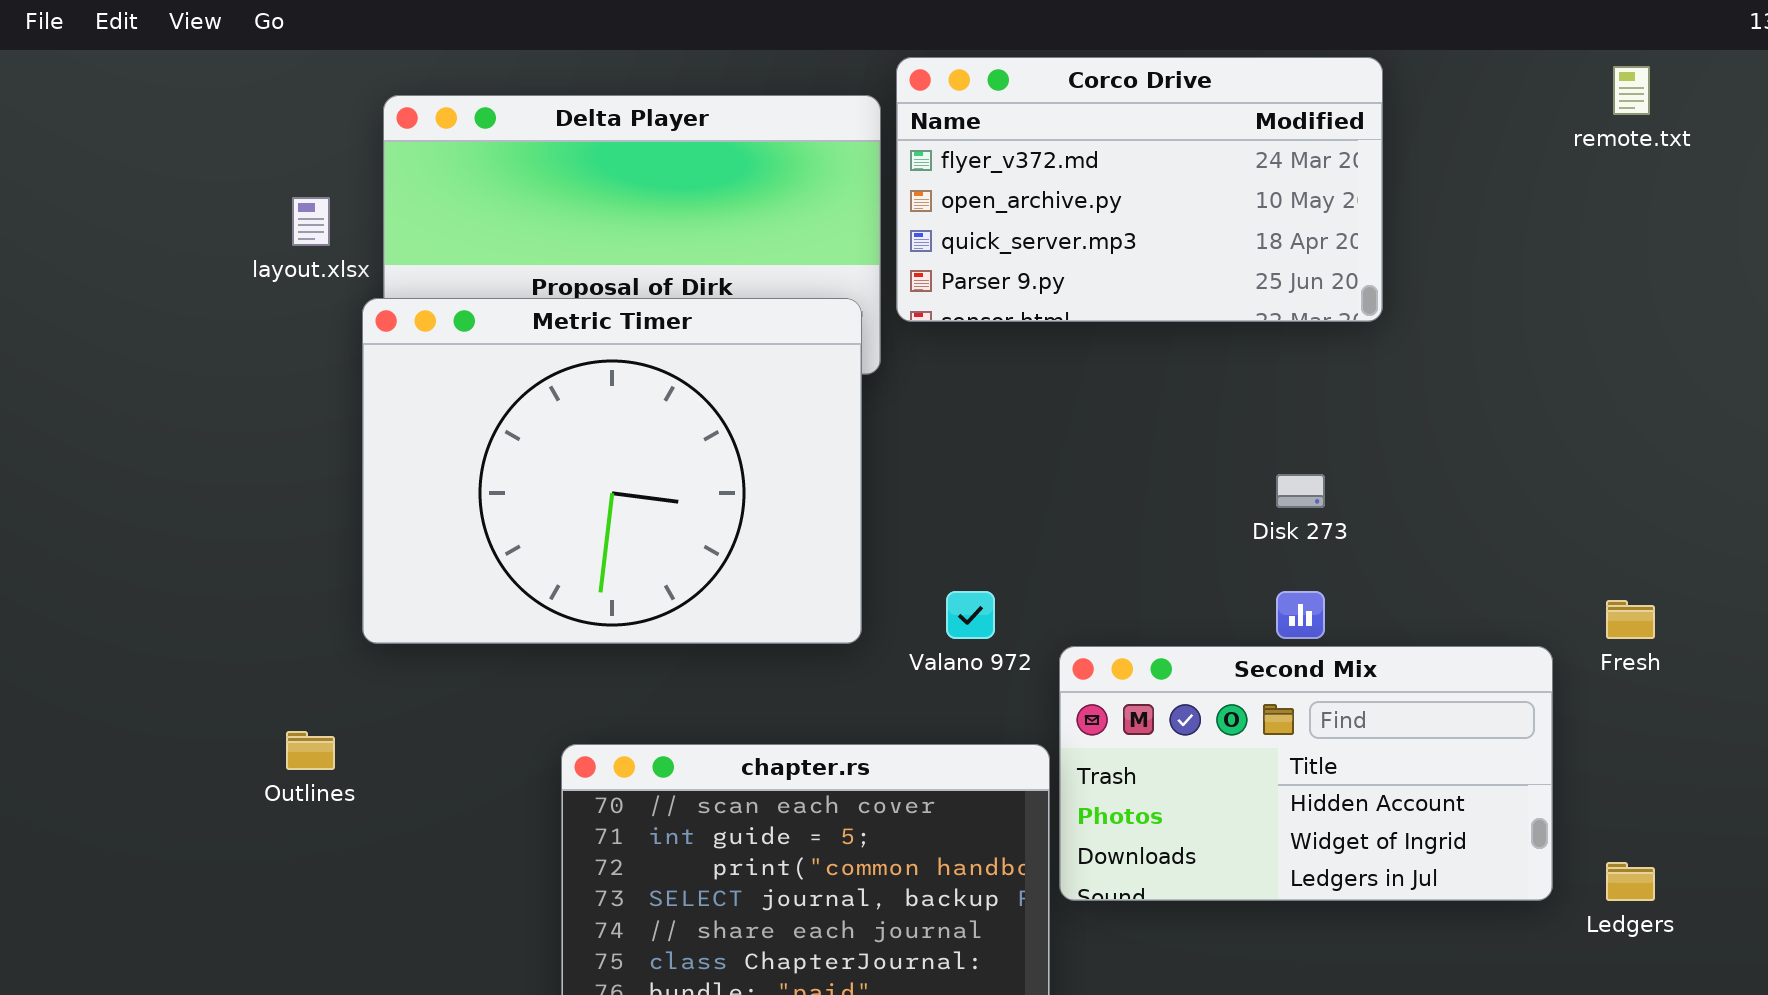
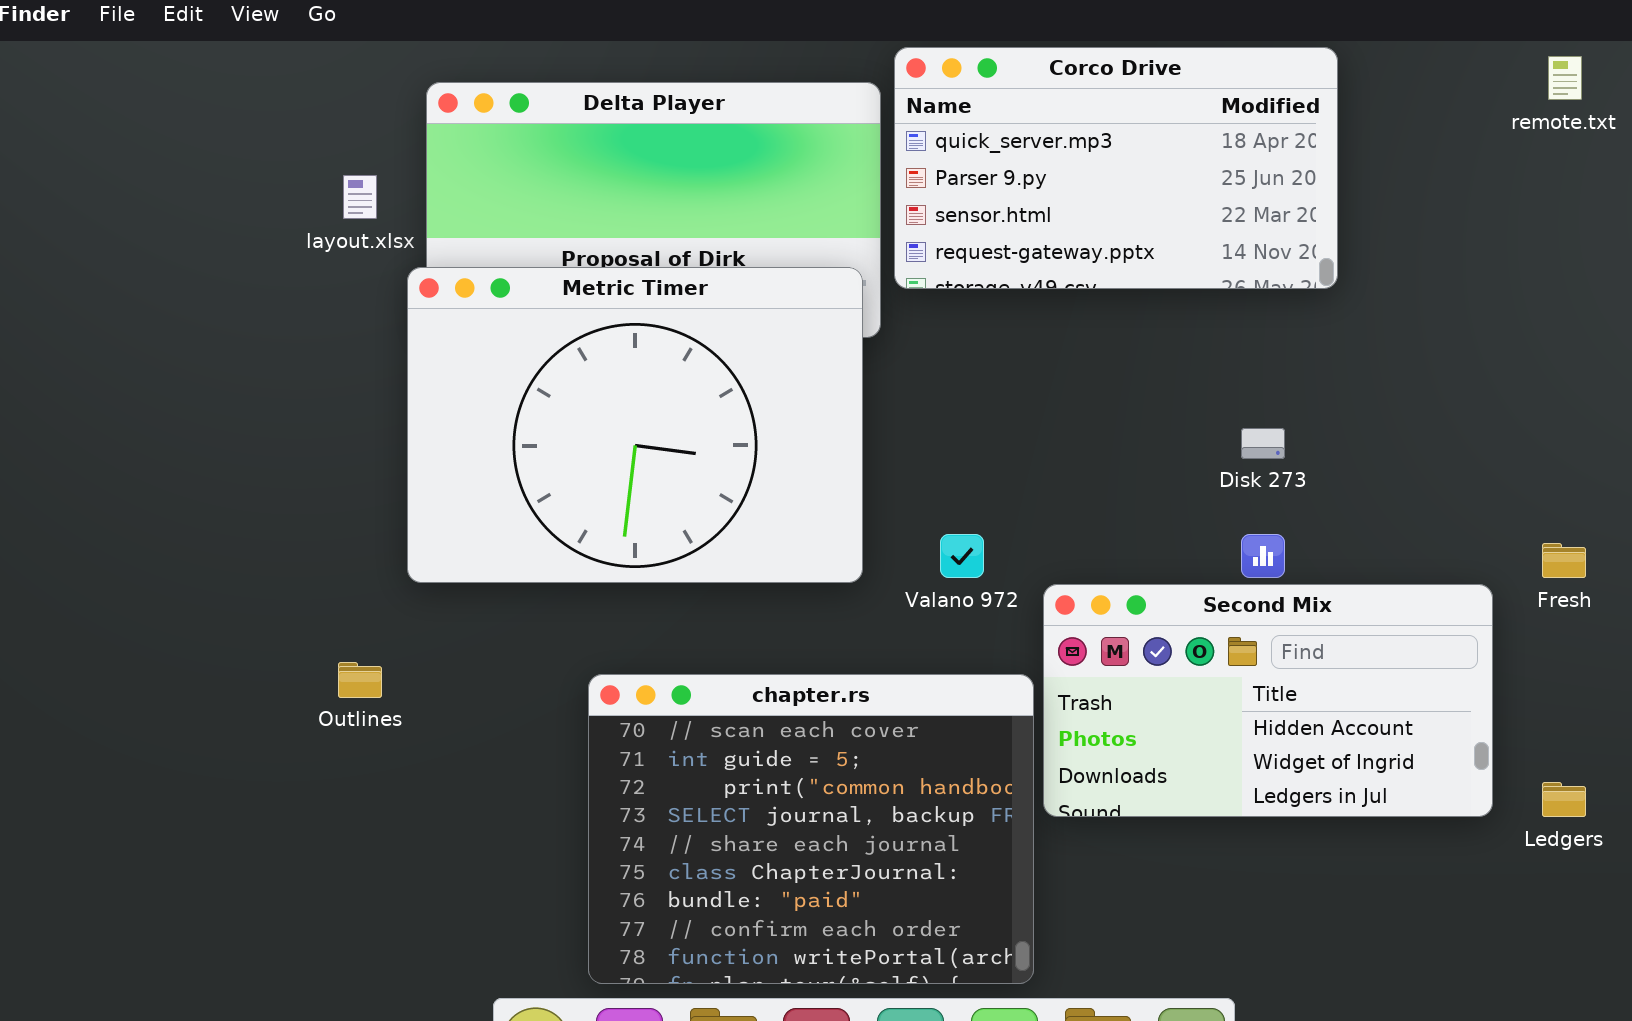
Corco Drive: [896,57,1383,322] -> [894,47,1338,289], scrolled down 2 rows

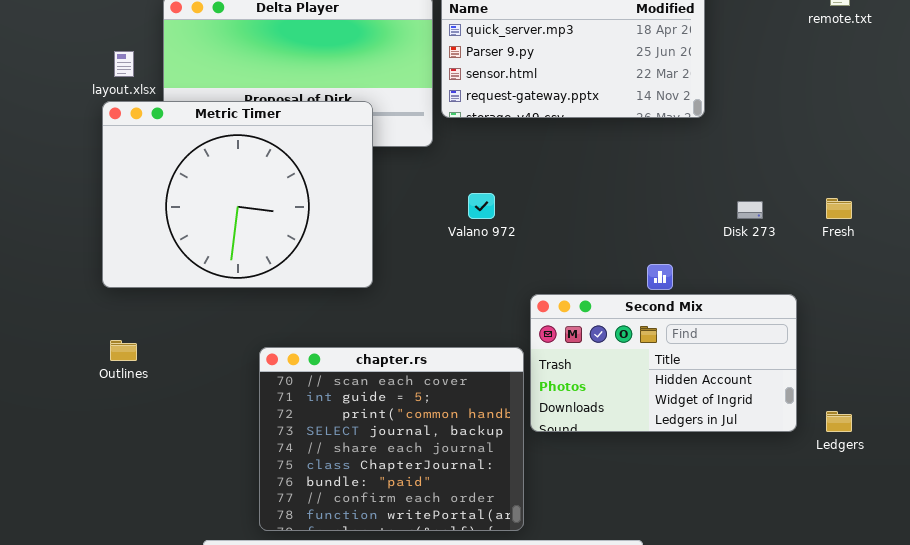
Metric Timer: [407,267,863,583] -> [102,101,373,288], moved
Disk 273: [1241,428,1285,459] -> [737,201,763,219], moved
Valano 972: [940,534,984,578] -> [468,193,495,219], moved
Fresh: [1542,543,1586,578] -> [826,198,852,219], moved

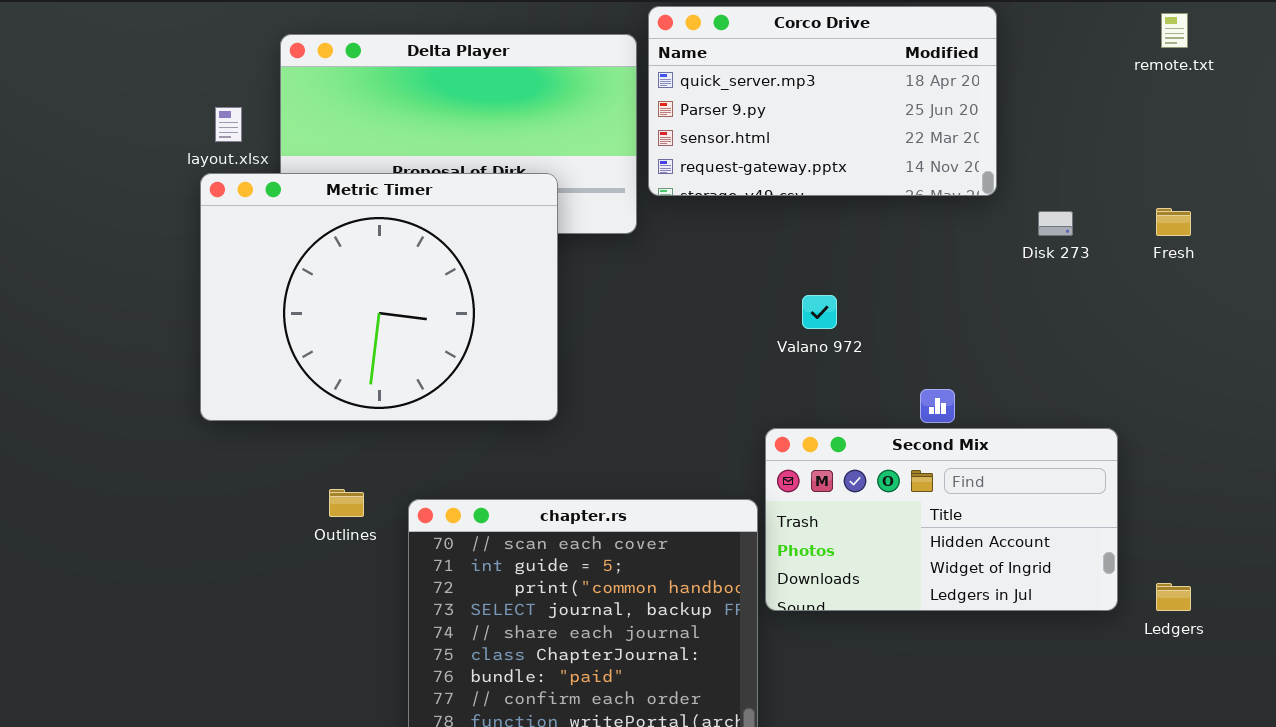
Valano 972: [468,193,495,219] -> [802,295,837,329], moved
Fresh: [826,198,852,219] -> [1156,208,1191,236], moved
Disk 273: [737,201,763,219] -> [1038,211,1073,236], moved
Outlines: [110,340,137,361] -> [329,489,364,517], moved

